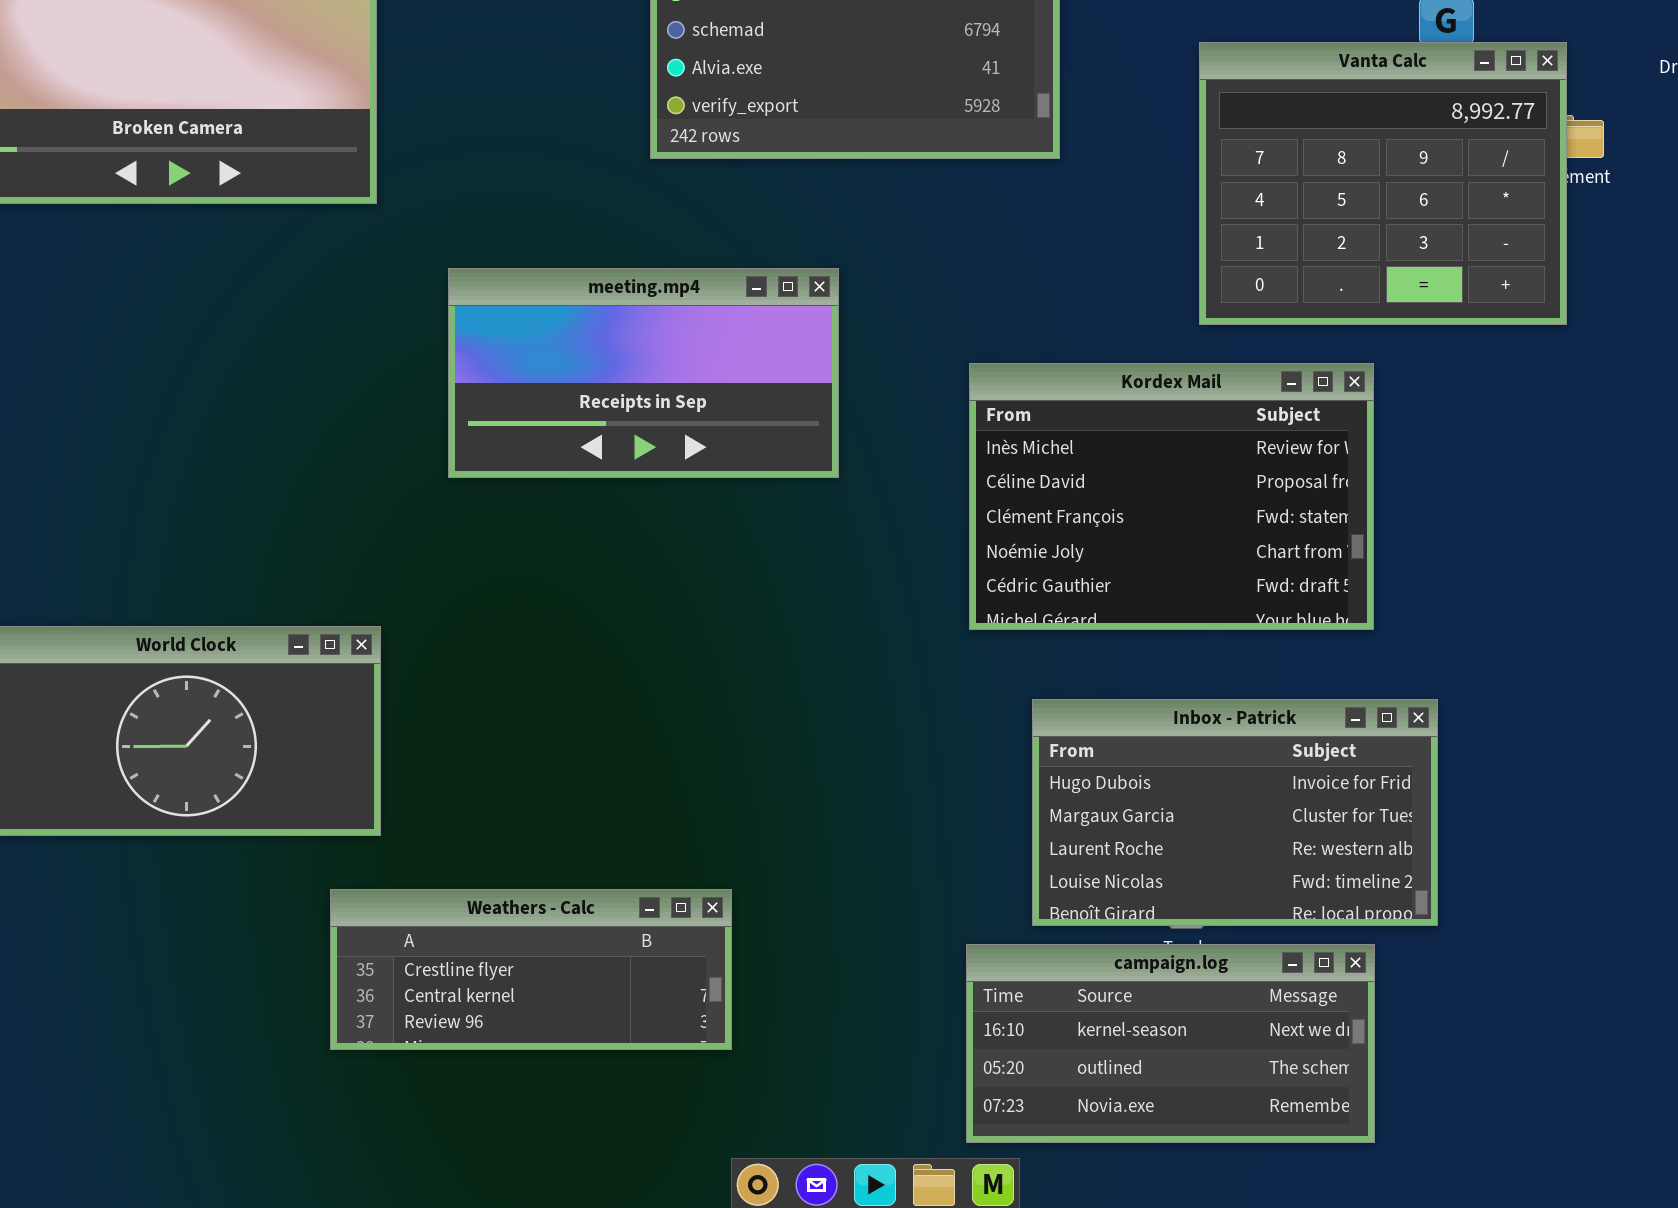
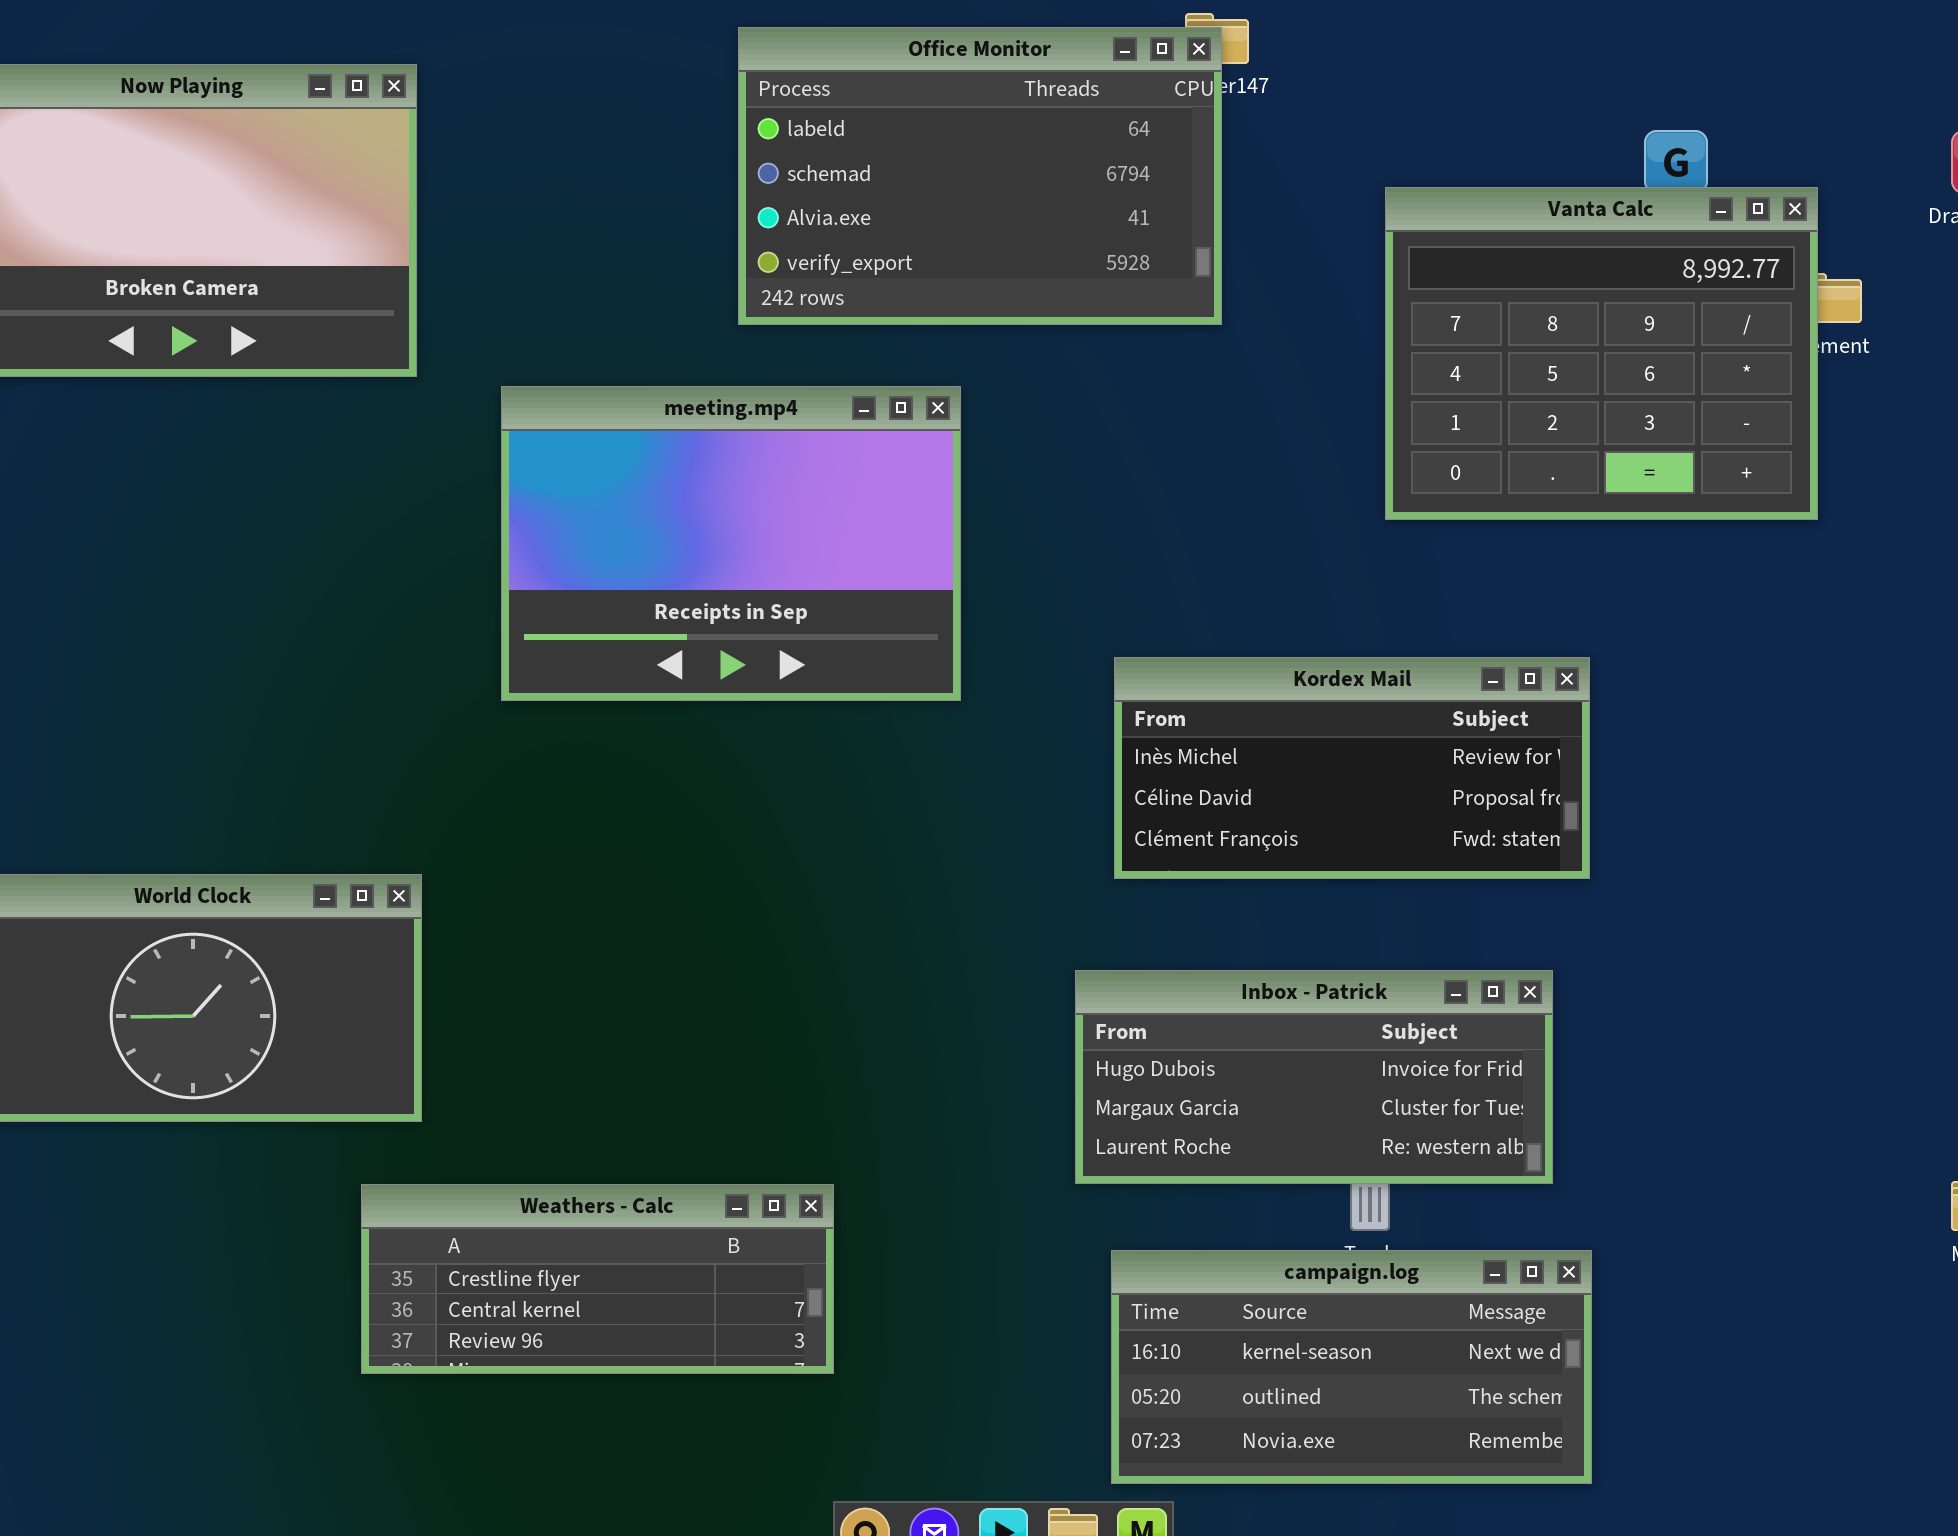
meeting.mp4: [448,268,839,478] -> [501,386,961,701], resized
Kordex Mail: [969,363,1374,630] -> [1114,657,1590,879], resized
Inbox - Patrick: [1032,699,1438,926] -> [1075,970,1553,1184], moved, resized

